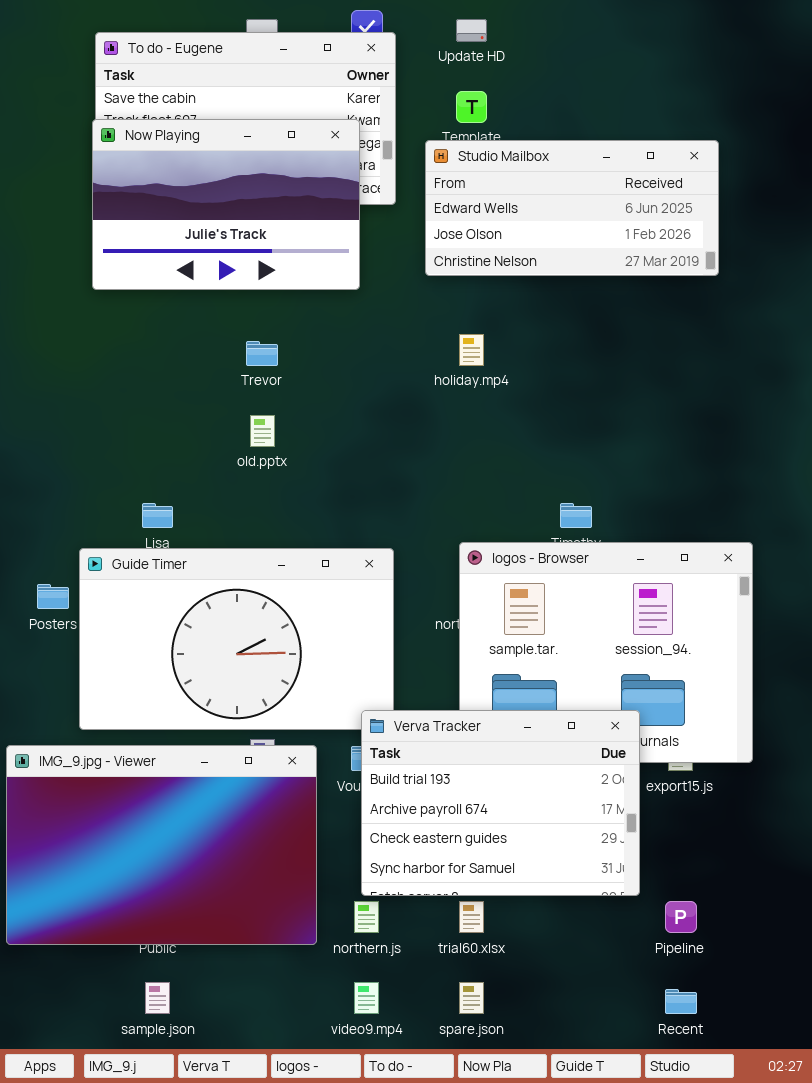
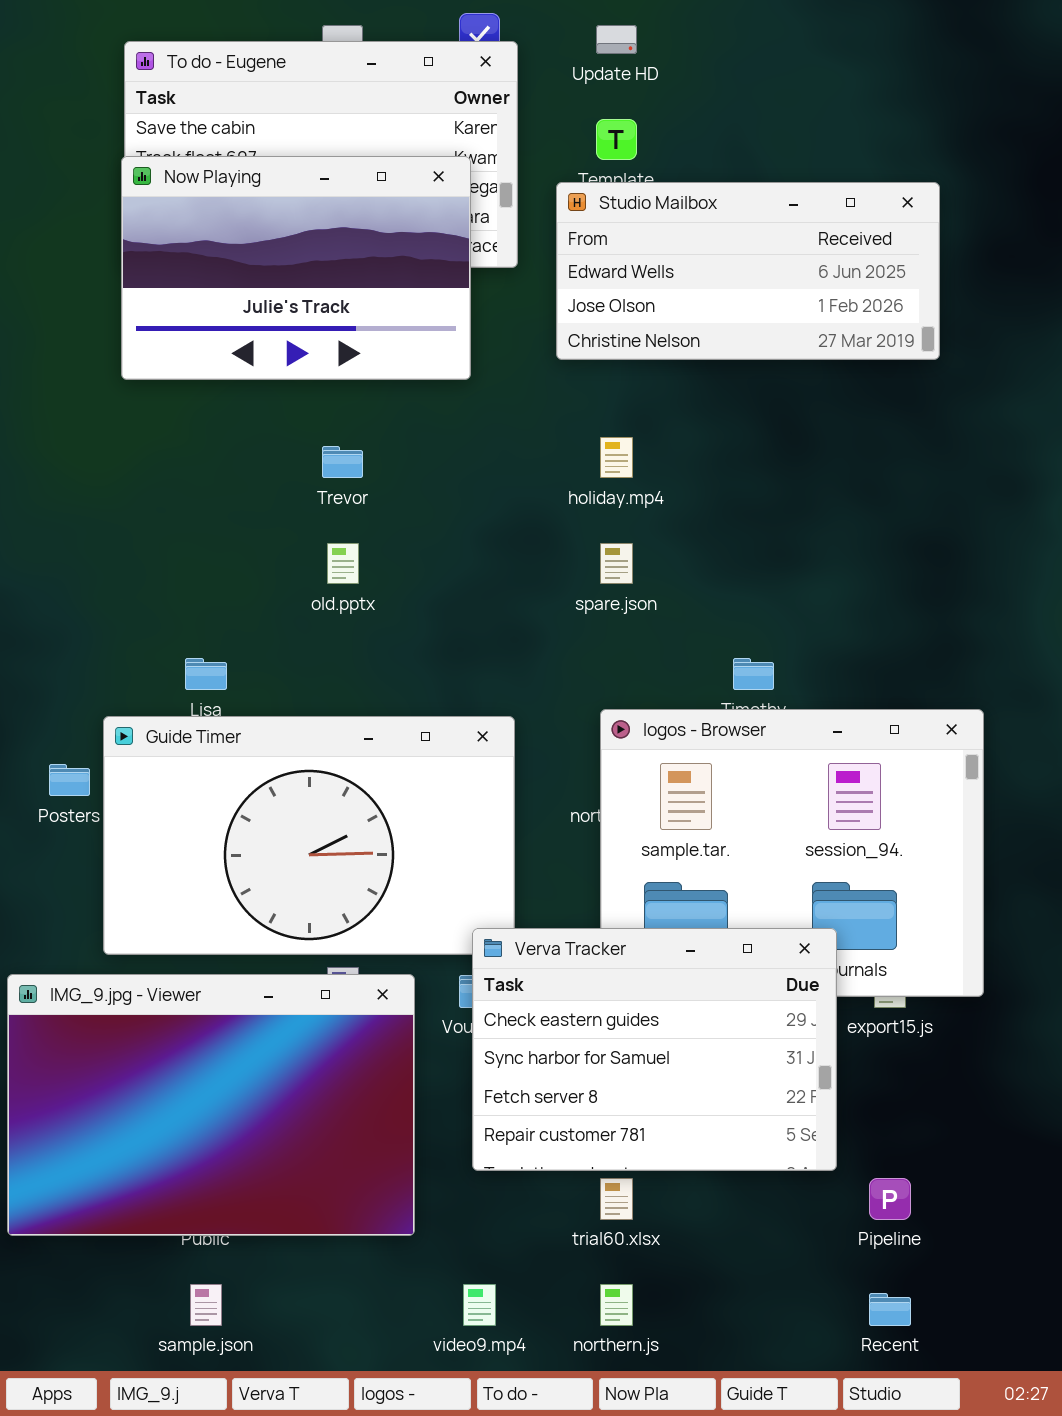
Verva Tracker: [361,710,640,896] -> [472,928,837,1171], scrolled down 2 rows
northern.js: [354,901,379,933] -> [600,1284,633,1326], moved
spare.json: [459,982,484,1014] -> [600,543,633,584], moved

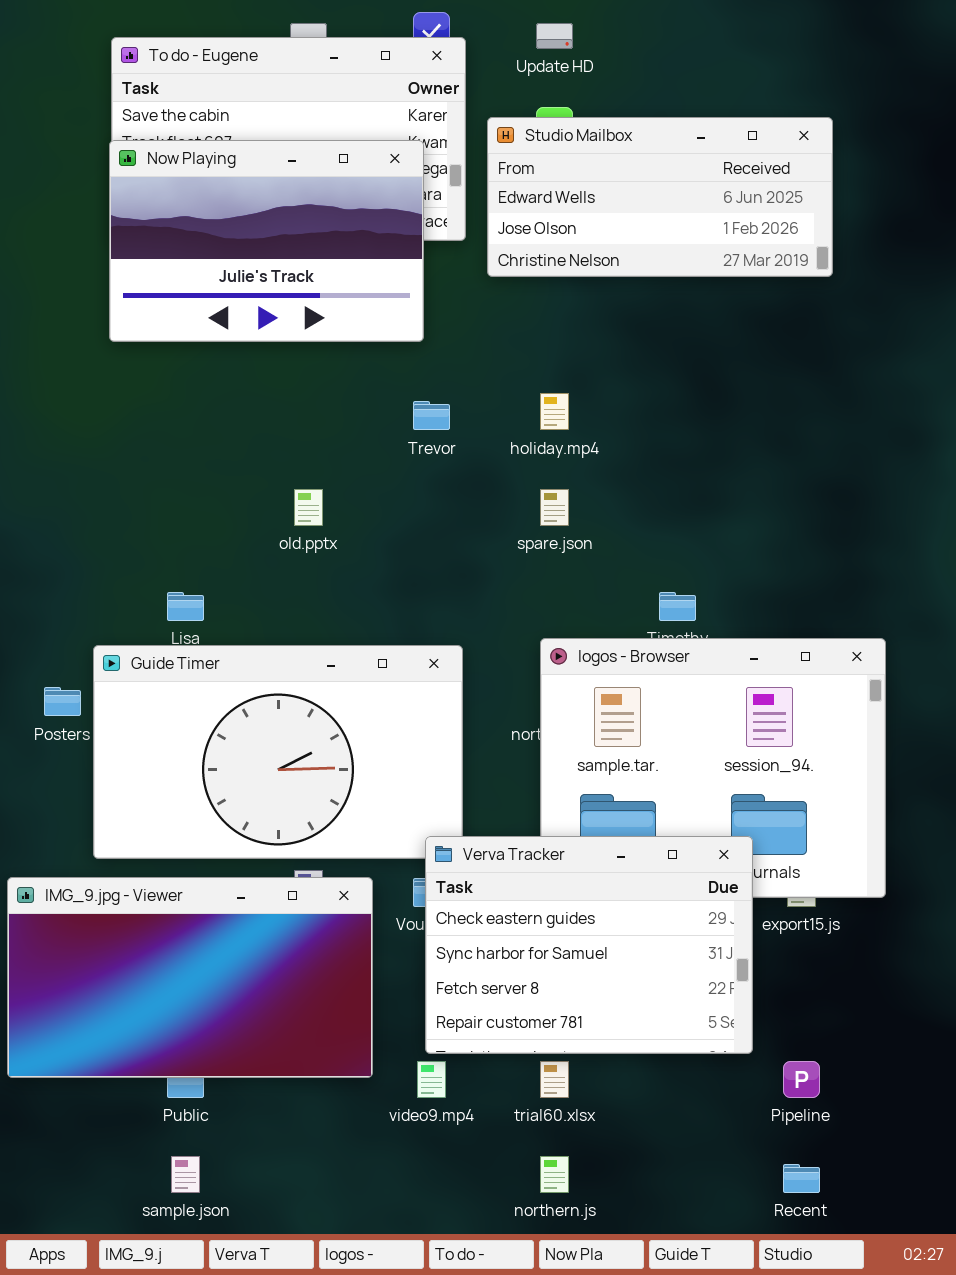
Studio Mailbox: [556,182,940,360] -> [487,117,833,277], moved
Trevor: [322,446,363,478] -> [413,401,450,430], moved
IMG_9.jpg - Viewer: [7,974,415,1236] -> [7,877,373,1078], resized
video9.mp4: [463,1284,496,1326] -> [417,1061,446,1098], moved

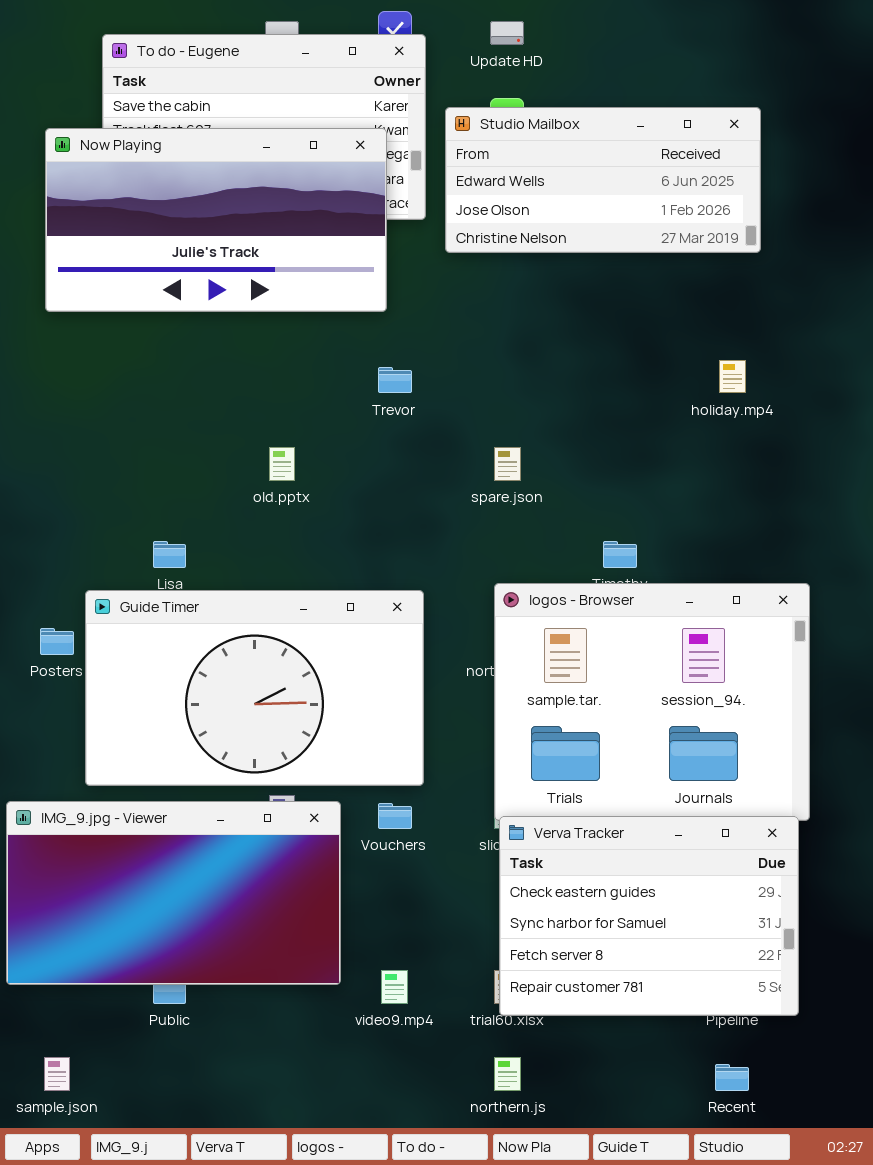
Now Playing: [109,140,424,342] -> [45,128,387,312], resized
holiday.mp4: [540,393,569,430] -> [719,360,746,393], moved
Verva Tracker: [425,836,753,1054] -> [499,816,799,1016], moved
sample.json: [171,1156,200,1193] -> [44,1057,70,1091], moved

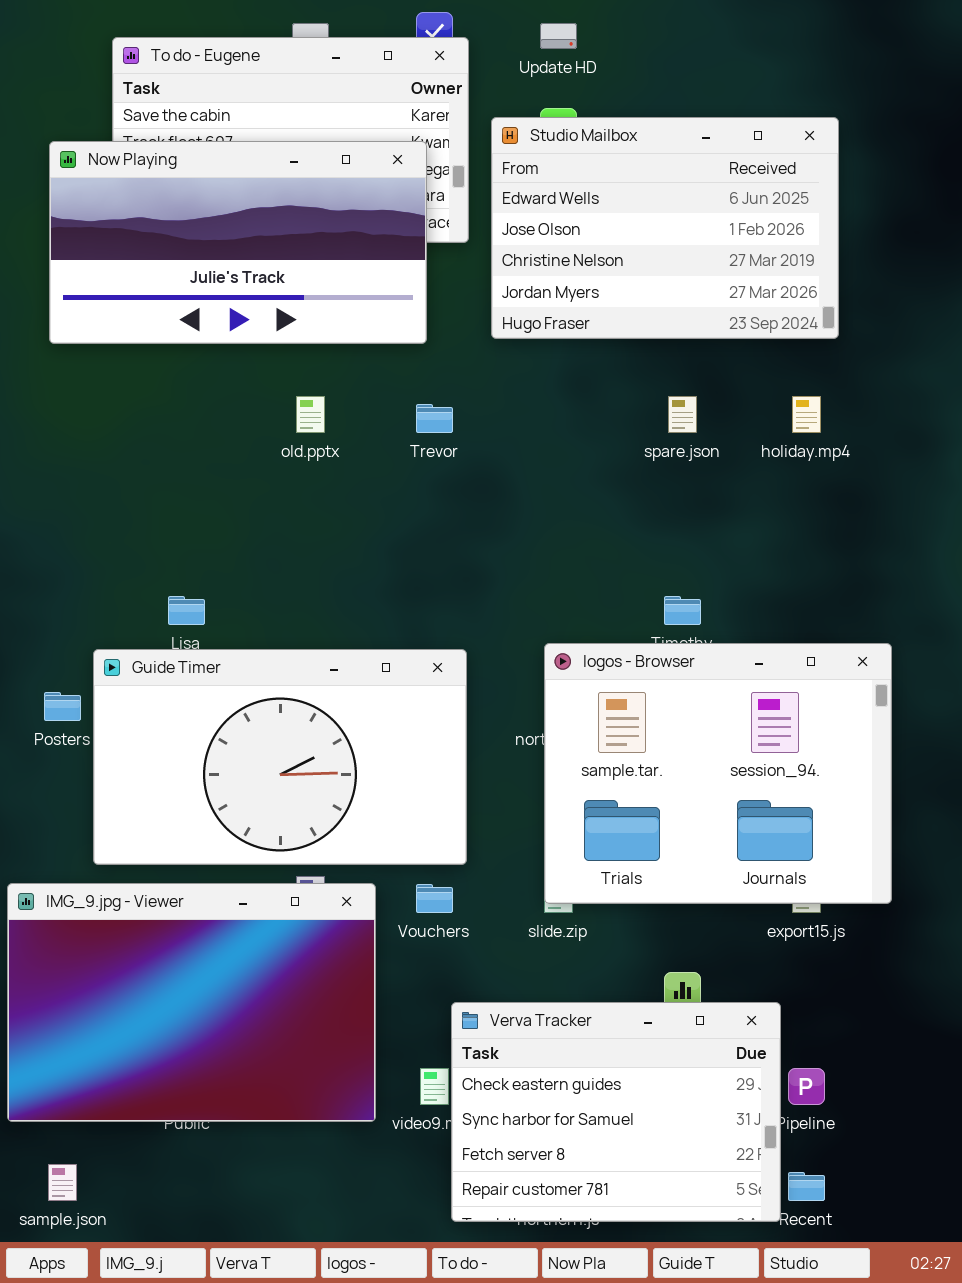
Studio Mailbox: [445,107,761,253] -> [491,117,839,339], resized
old.pptx: [269,447,295,481] -> [296,396,325,433], moved
spare.json: [494,447,521,481] -> [668,396,697,433], moved
IMG_9.jpg - Viewer: [6,801,341,985] -> [7,883,376,1122], resized
Verva Tracker: [499,816,799,1016] -> [451,1002,781,1222], moved

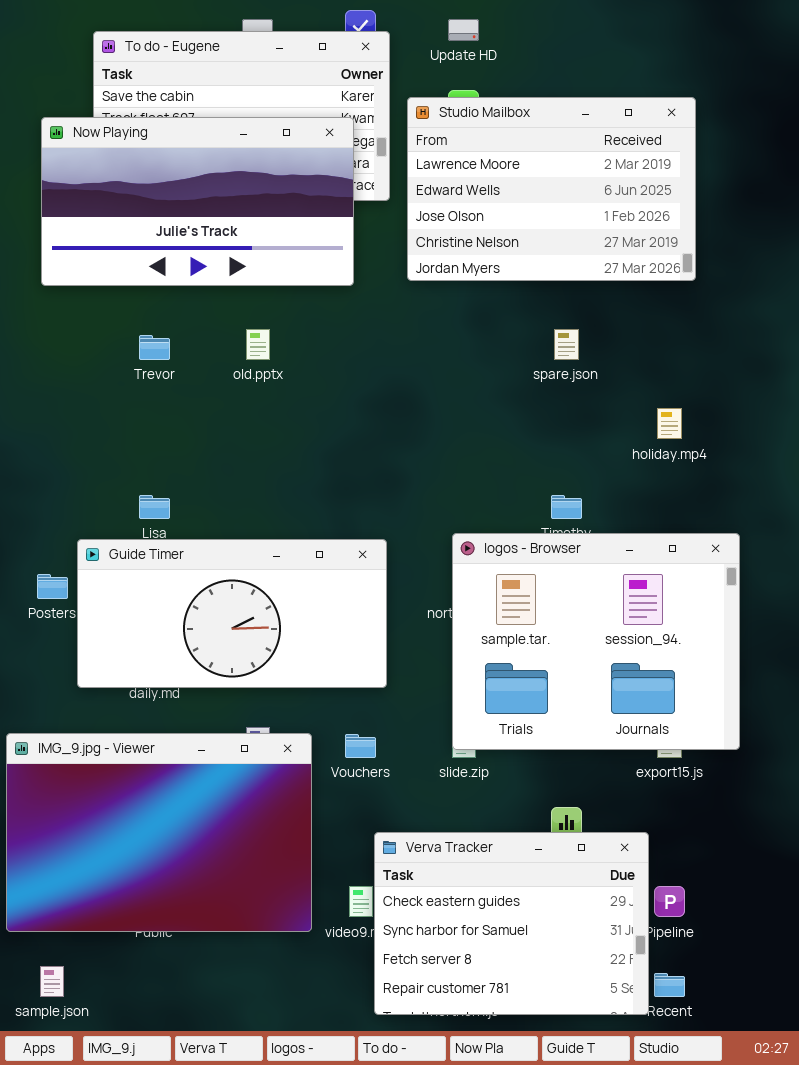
Studio Mailbox: [491,117,839,339] -> [407,97,696,281], scrolled up 1 row
holiday.mp4: [792,396,821,433] -> [657,408,682,439], moved
Trevor: [416,404,453,433] -> [139,335,170,360], moved
Guide Timer: [93,649,467,865] -> [77,539,387,688], resized

